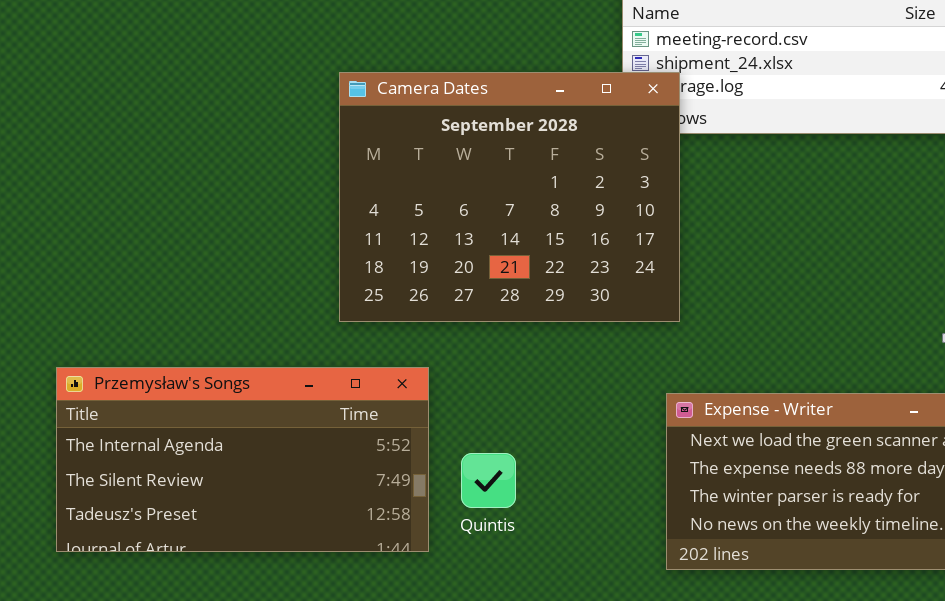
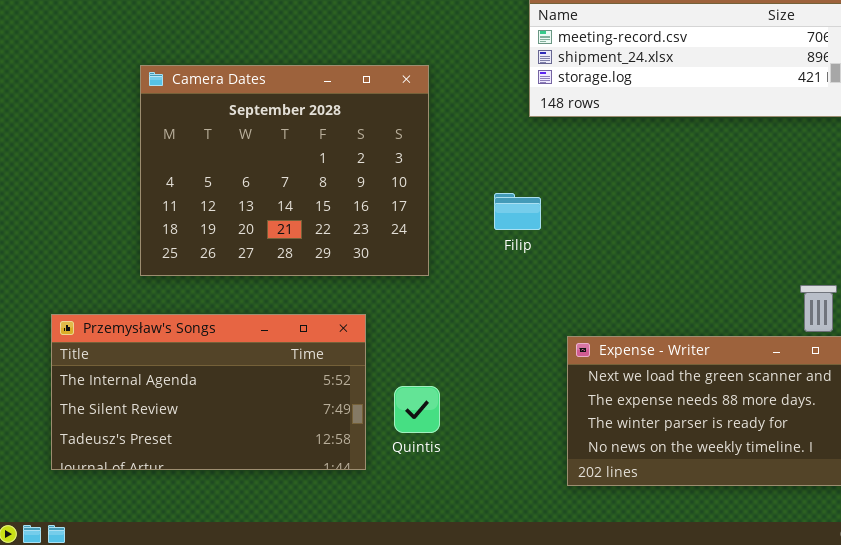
Camera Dates: [339,72,680,322] -> [140,65,429,276], moved

